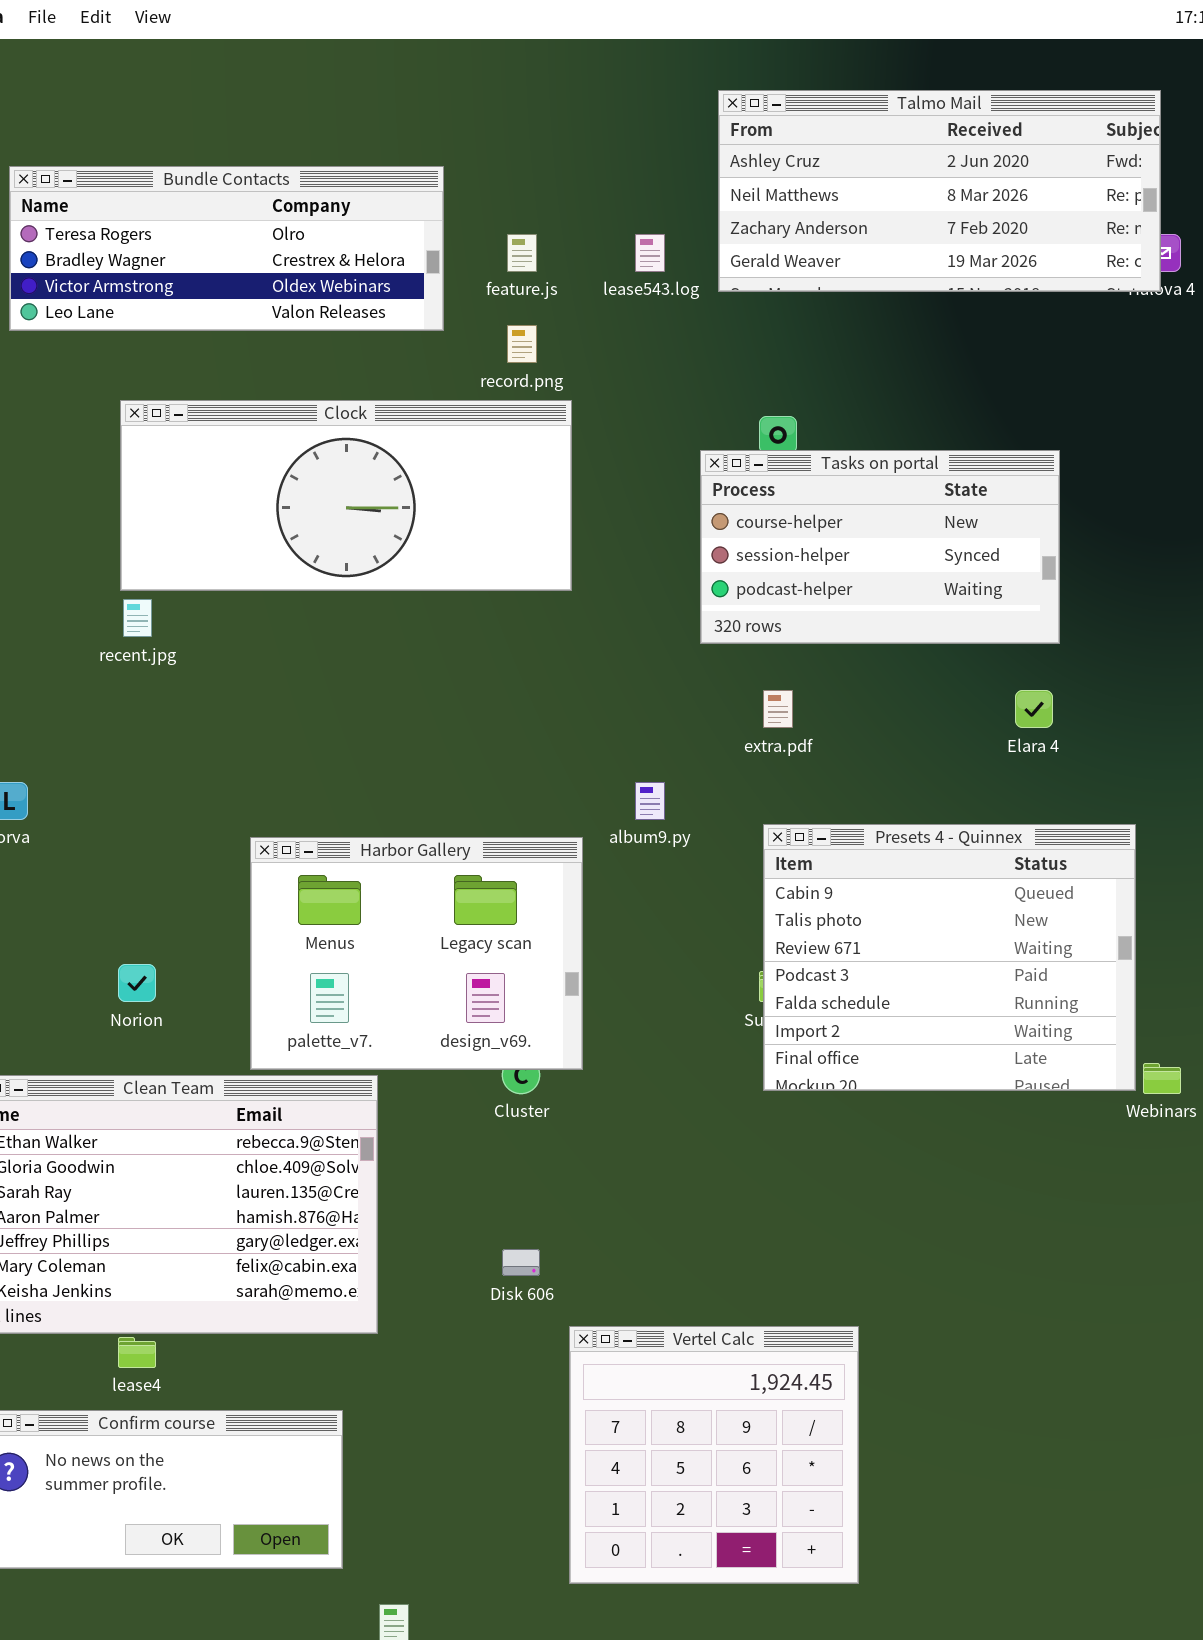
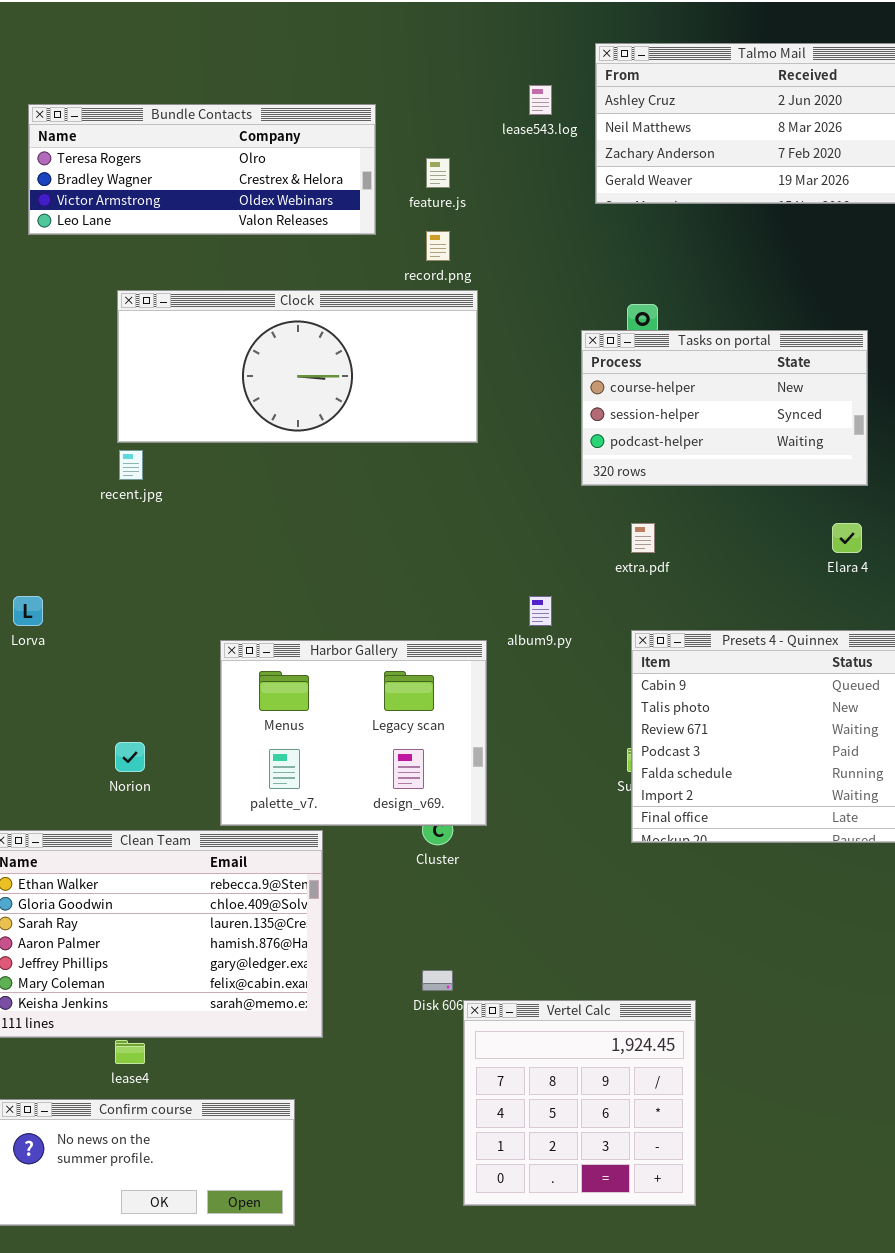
lease543.log: [635,234,665,272] -> [529,85,552,115], moved
Vertel Calc: [569,1326,859,1584] -> [463,1000,696,1206], moved

